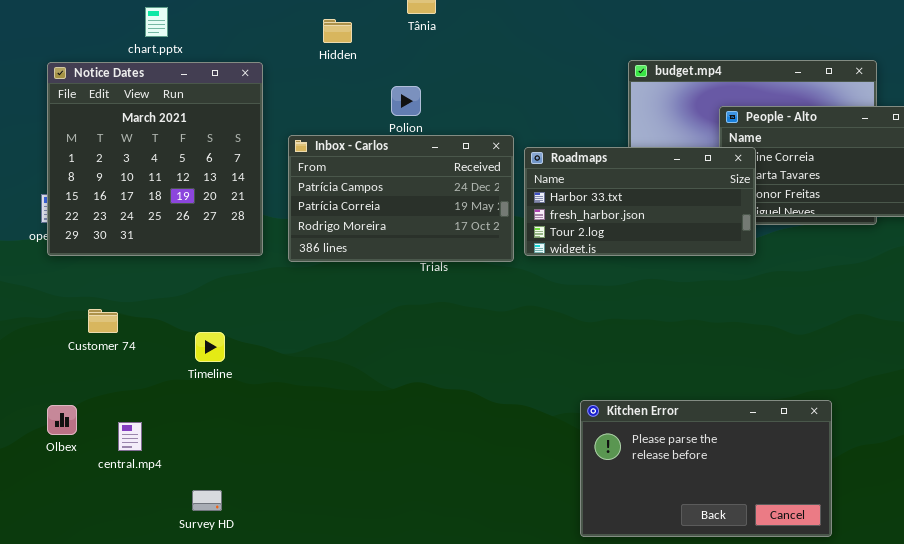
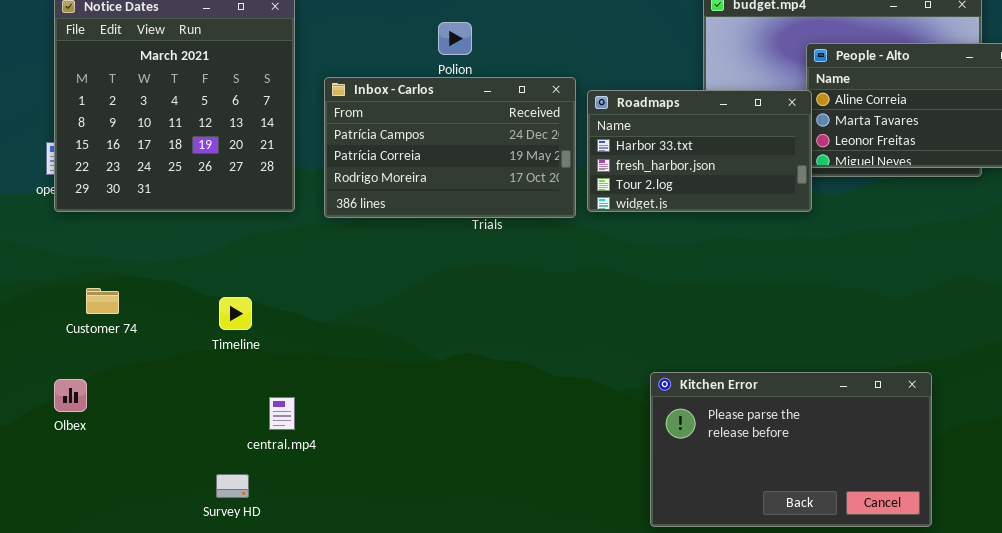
Roadmaps: [524,147,756,256] -> [587,90,812,212], resized
Customer 74: [88,309,118,333] -> [86,288,119,314], moved
central.mp4: [118,422,142,451] -> [269,397,295,430], moved

